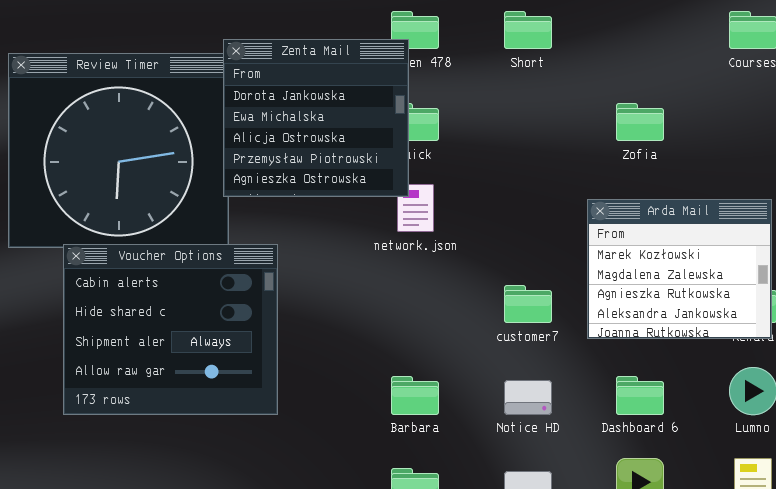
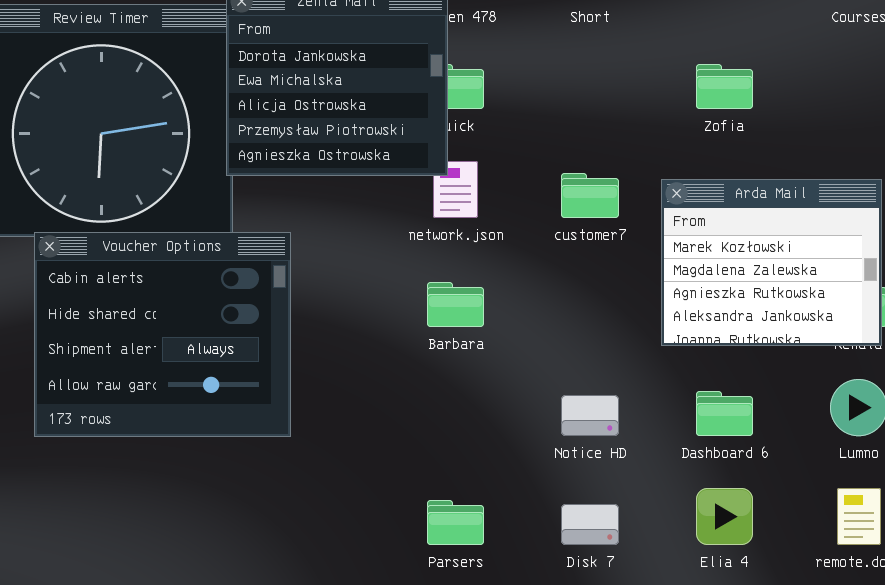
customer7: [504,285,552,323] -> [561,173,619,218], moved
Barbara: [391,376,439,415] -> [427,282,484,327], moved

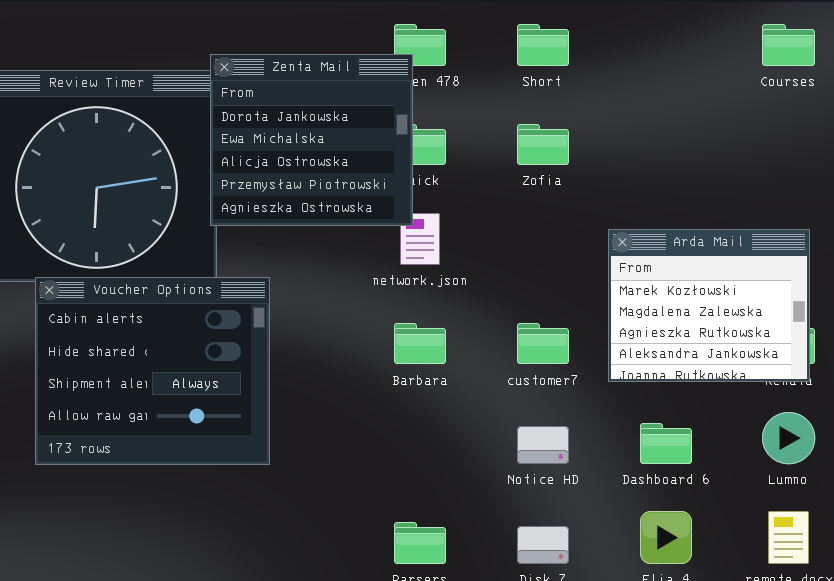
Zofia: [696,64,753,109] -> [517,124,569,165], moved
customer7: [561,173,619,218] -> [517,323,569,364], moved

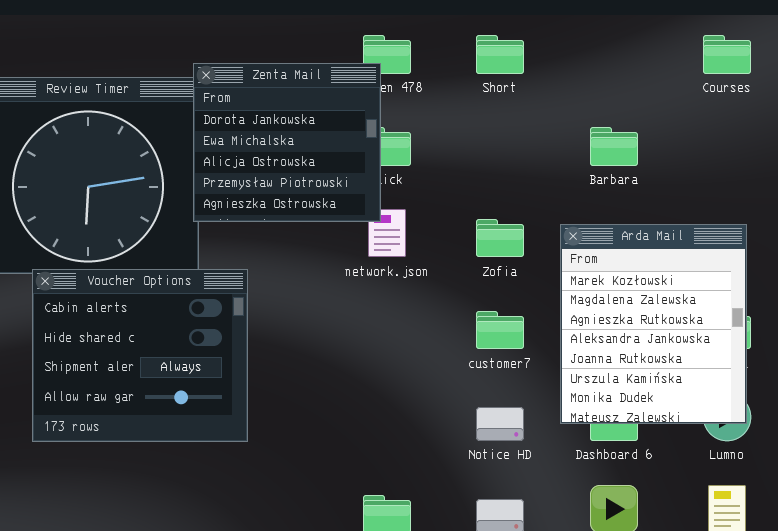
Zofia: [517,124,569,165] -> [476,219,524,257], moved
Arda Mail: [608,229,810,382] -> [560,224,747,424], resized
Barbara: [394,323,446,364] -> [590,127,638,166], moved

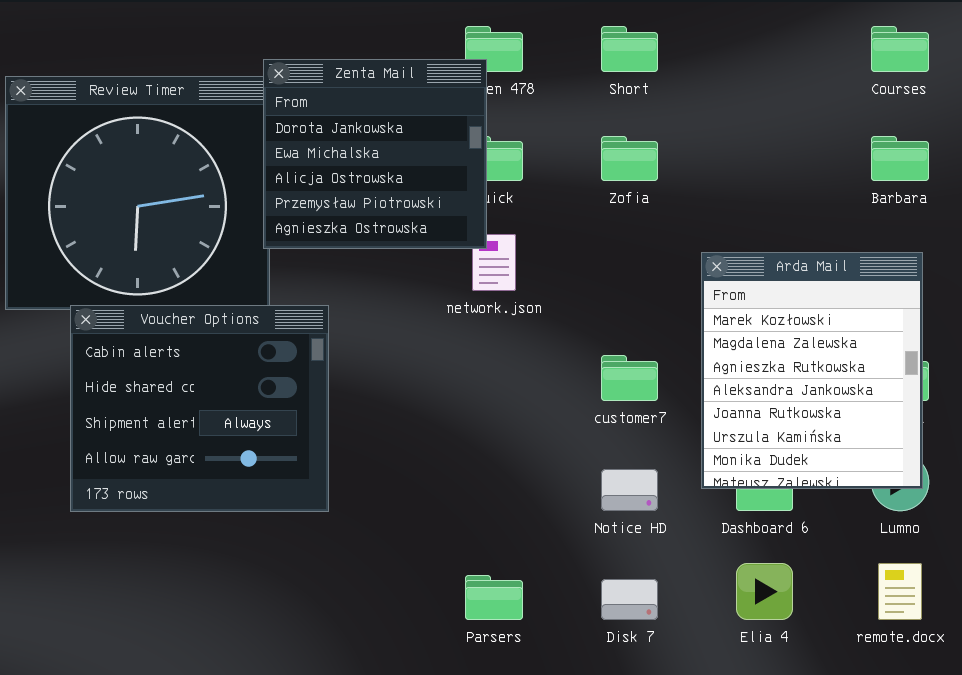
Barbara: [590,127,638,166] -> [871,136,929,181], moved
Zofia: [476,219,524,257] -> [601,136,658,181], moved

